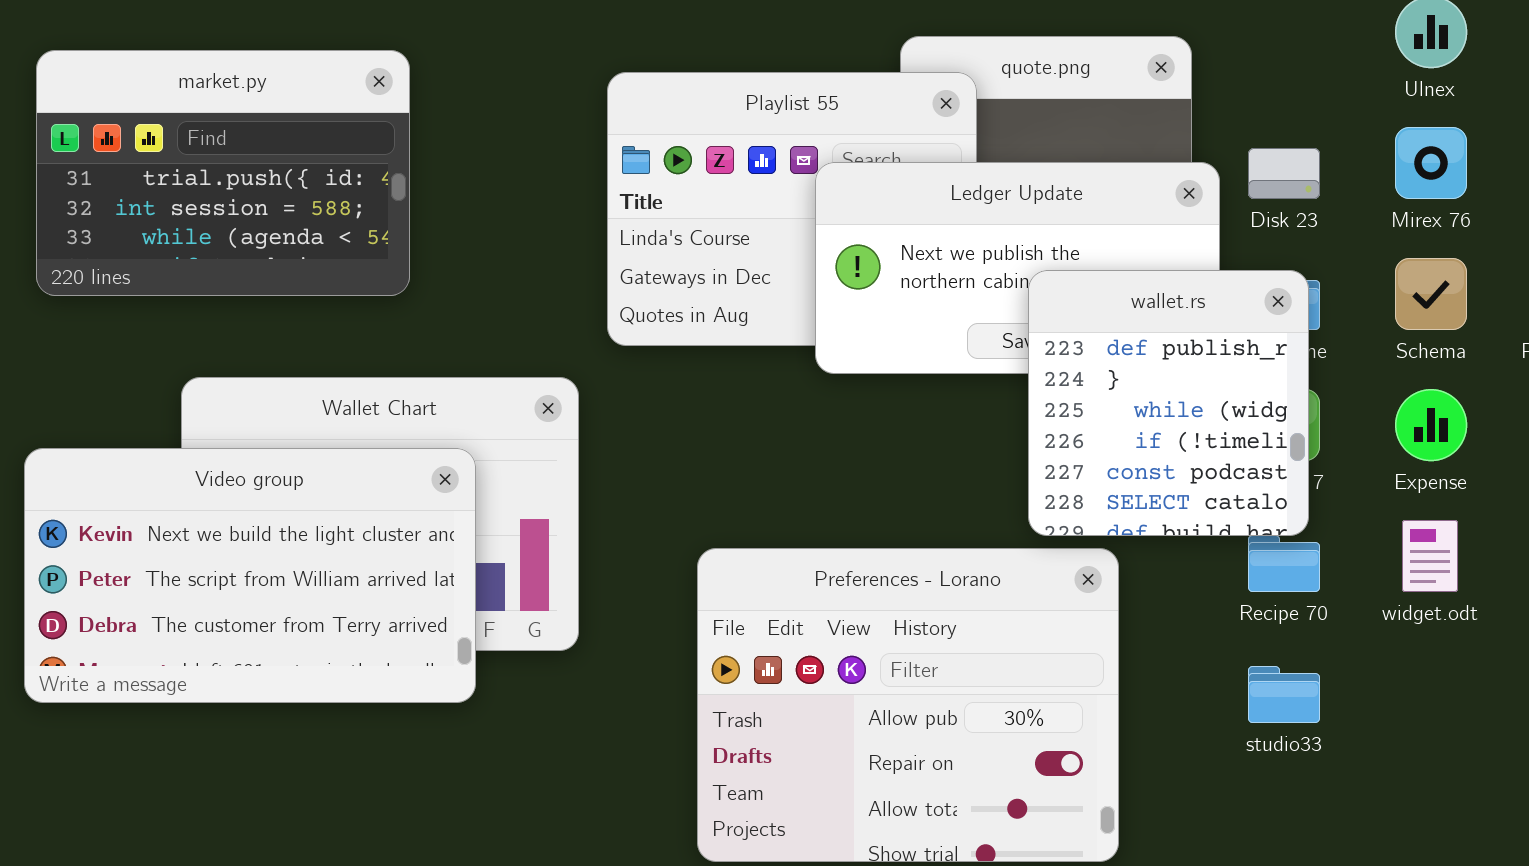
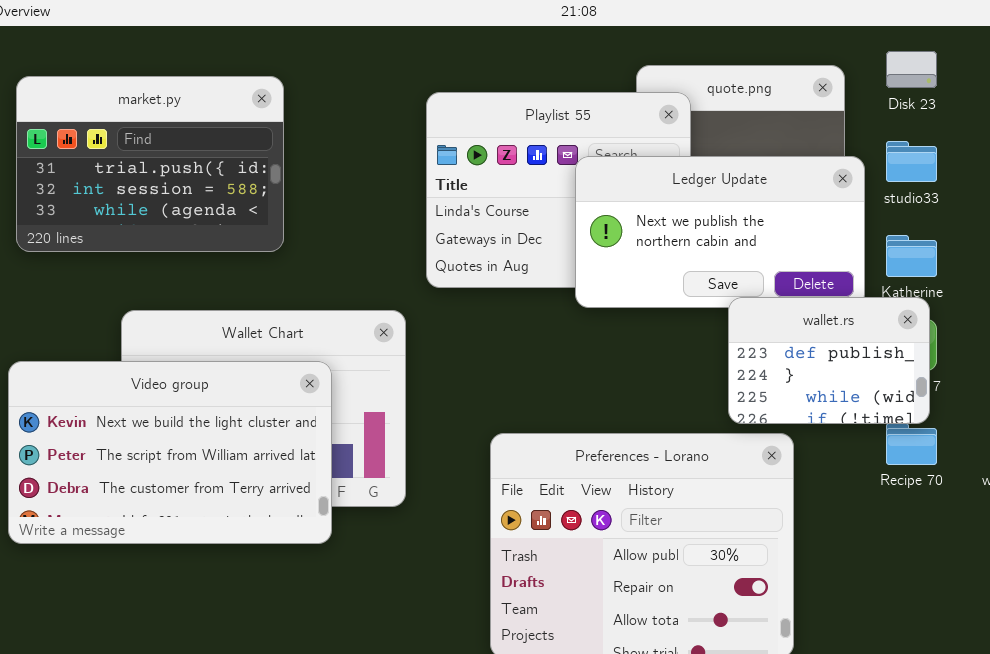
Disk 23: [1248,148,1320,199] -> [886,51,937,88], moved
wallet.rs: [1028,270,1309,536] -> [728,297,930,424], resized
studio33: [1248,666,1320,723] -> [886,141,937,182], moved

